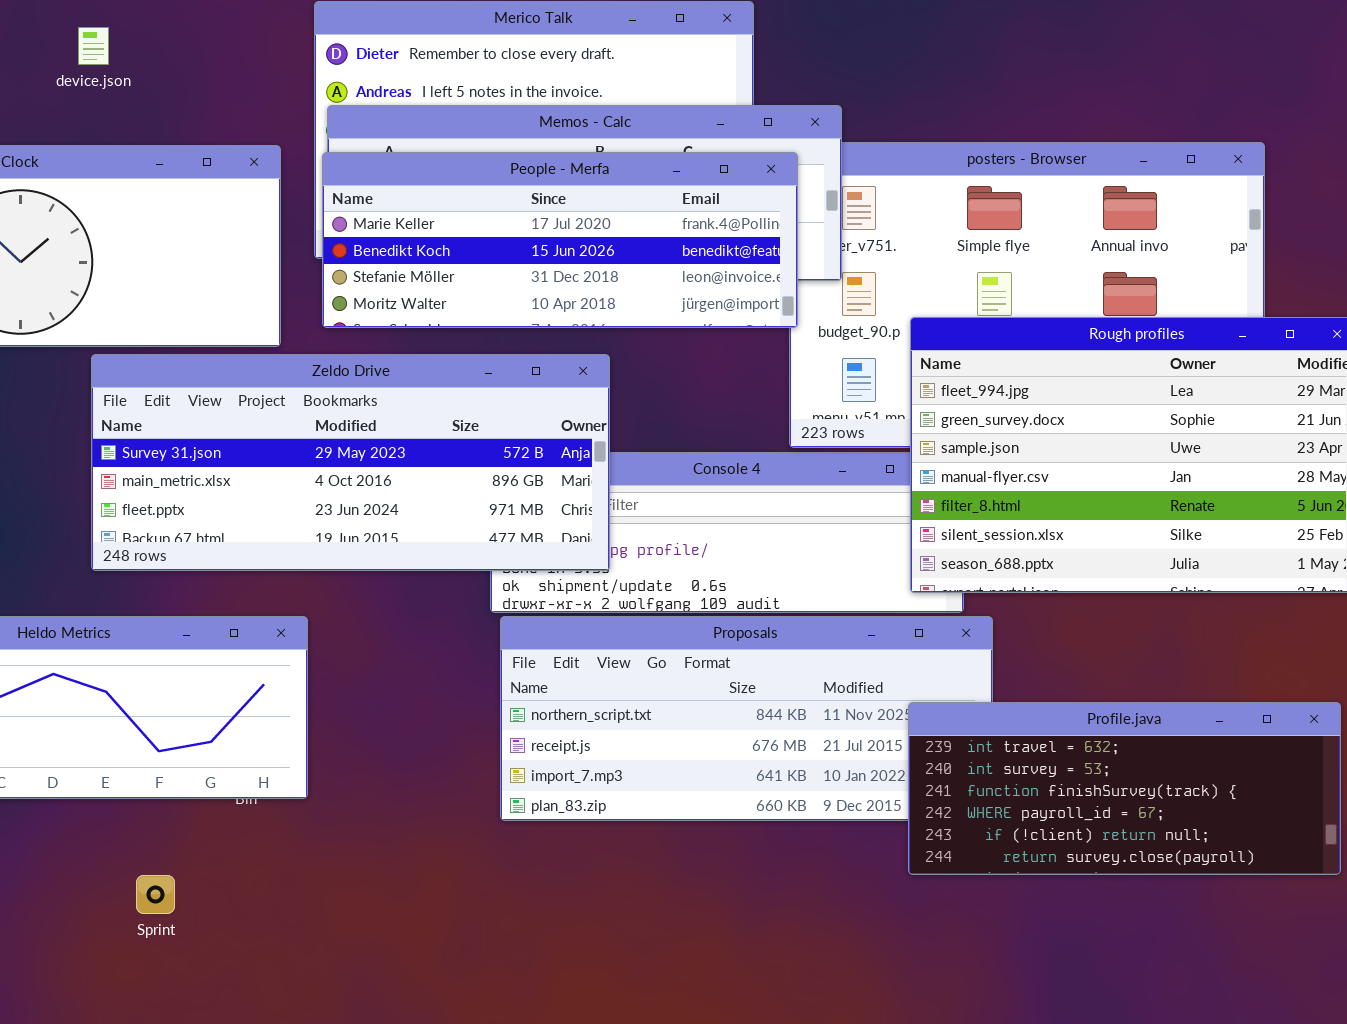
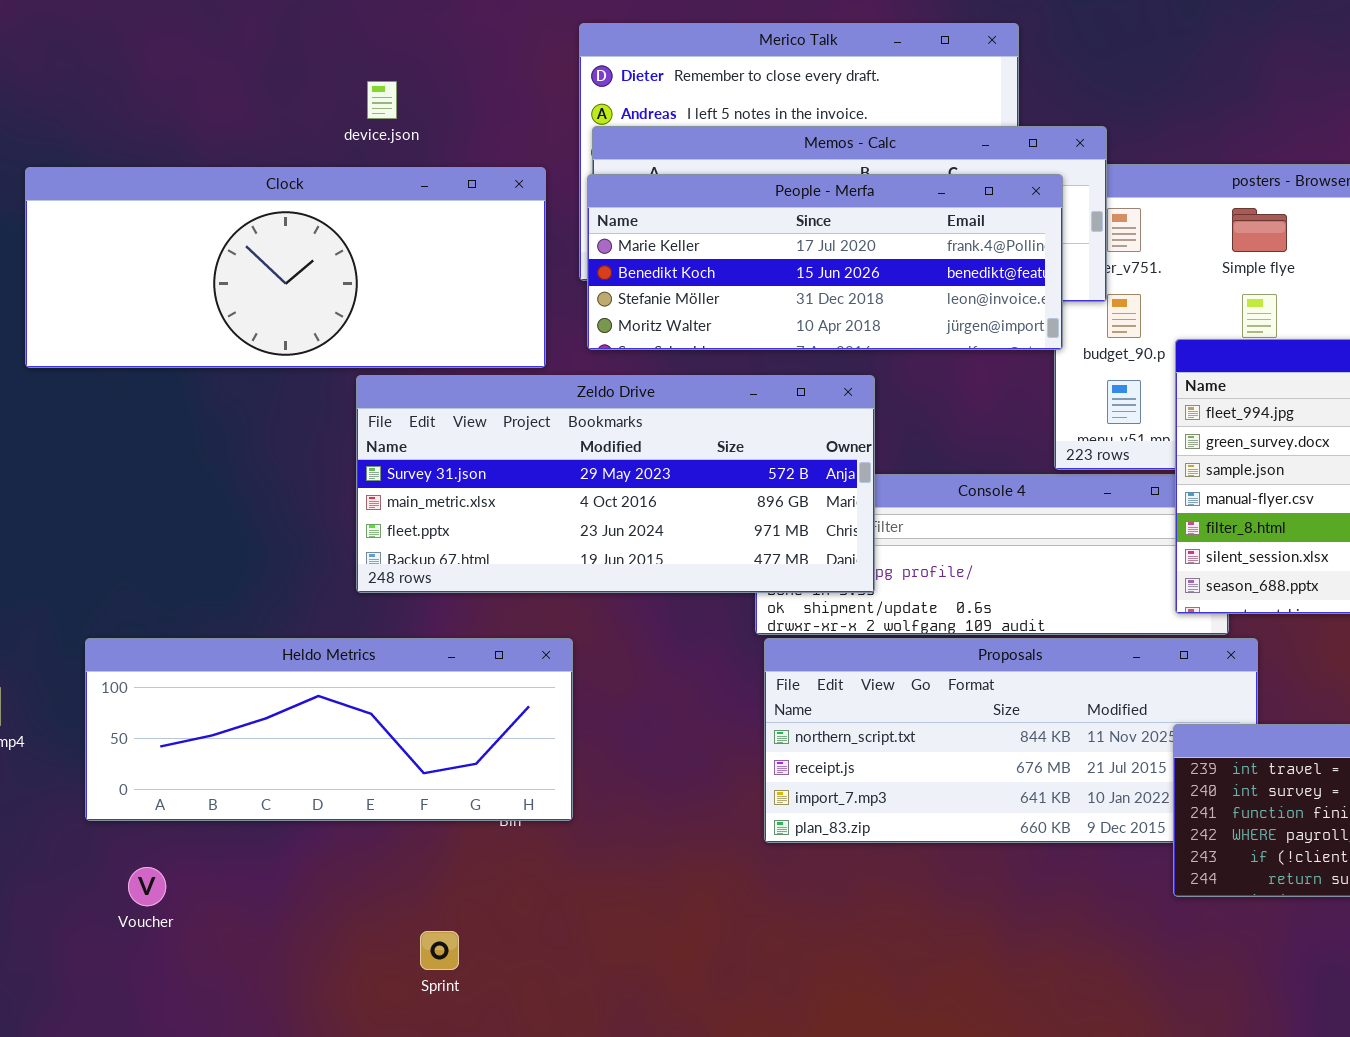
device.json: [78,27,109,65] -> [367,81,397,119], moved
Sprint: [136,875,175,914] -> [420,931,459,970], moved

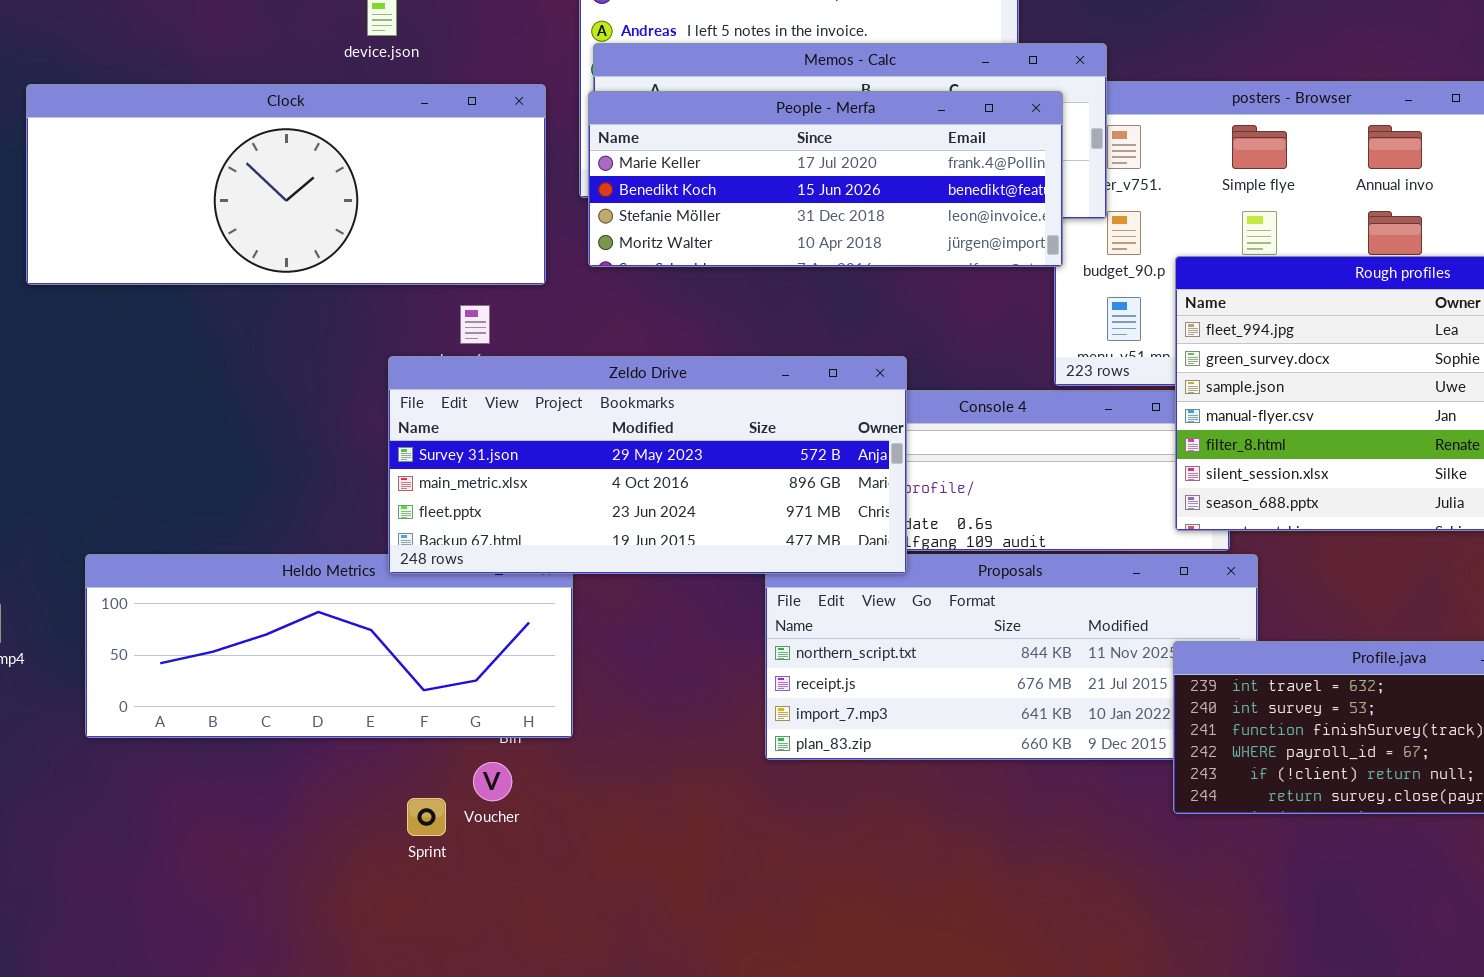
Zeldo Drive: [356,375,875,593] -> [388,356,907,574], moved
Voucher: [128,867,166,906] -> [473,762,512,801], moved
Sprint: [420,931,459,970] -> [407,798,446,836], moved

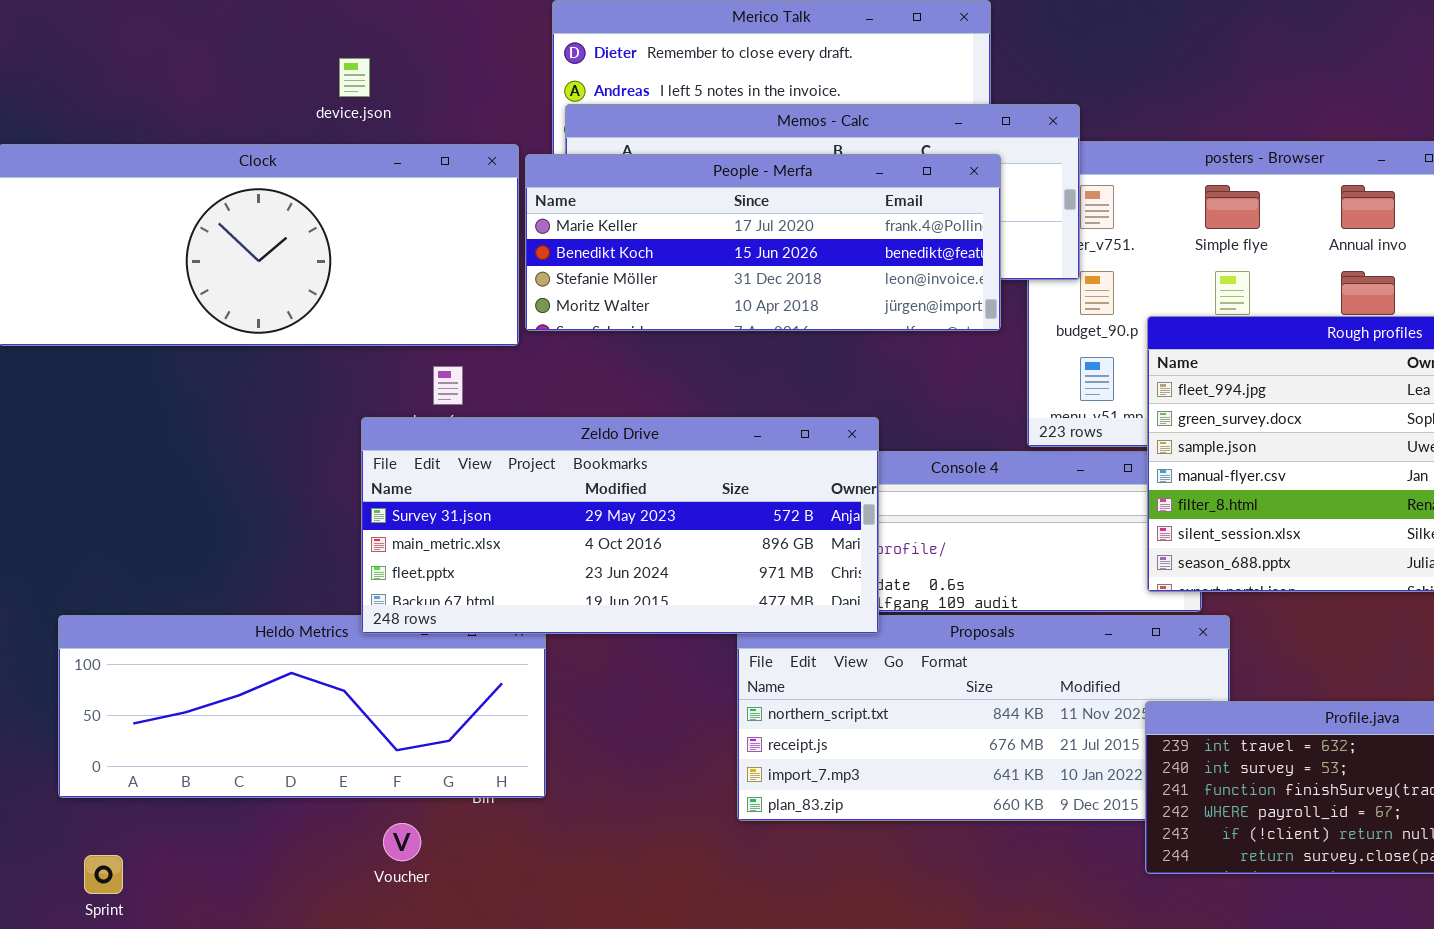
People - Merfa: [588,91,1063,267] -> [525,154,1001,331], moved
Voucher: [473,762,512,801] -> [383,823,421,861], moved
Sprint: [407,798,446,836] -> [84,855,123,894], moved

